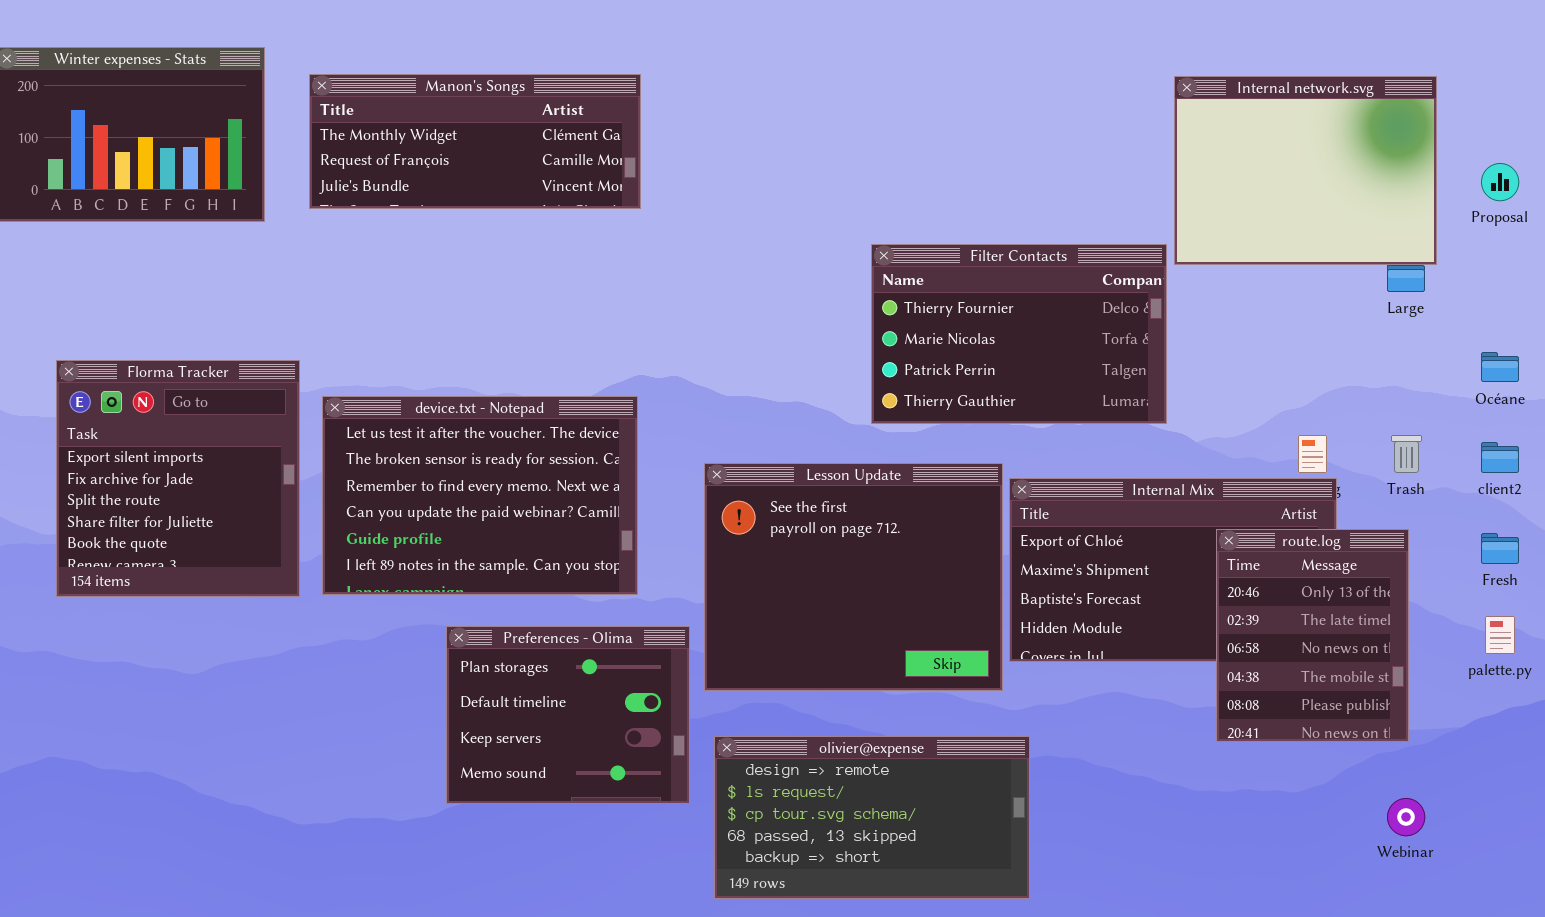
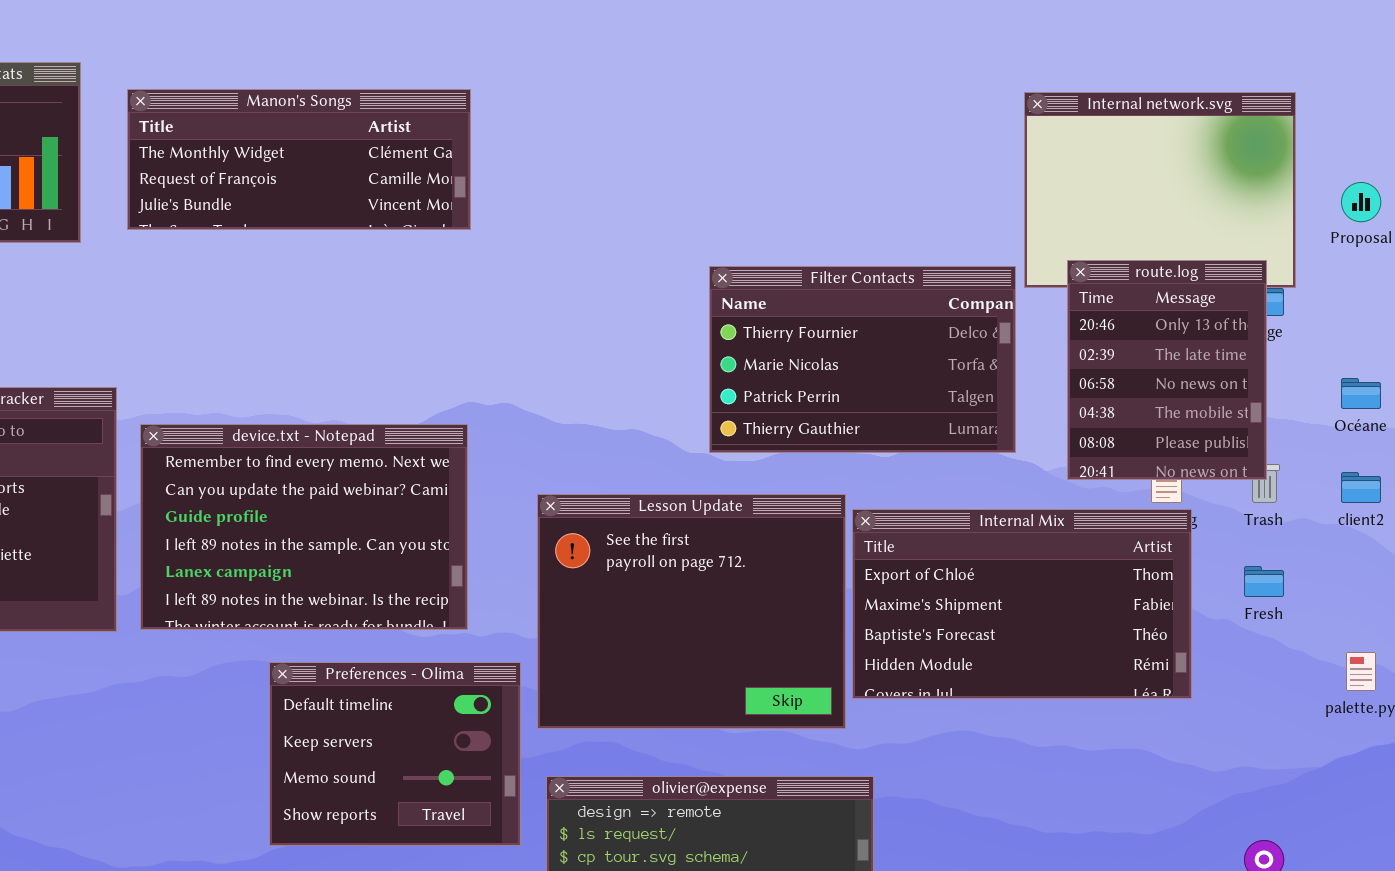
device.txt - Notepad: [322,396,638,595] -> [140,424,468,630], scrolled down 2 rows
route.log: [1216,529,1409,742] -> [1067,260,1267,480], moved
Fresh: [1481,533,1519,564] -> [1244,566,1284,597], moved
Preferences - Olima: [446,626,690,804] -> [269,662,521,846], scrolled down 1 row

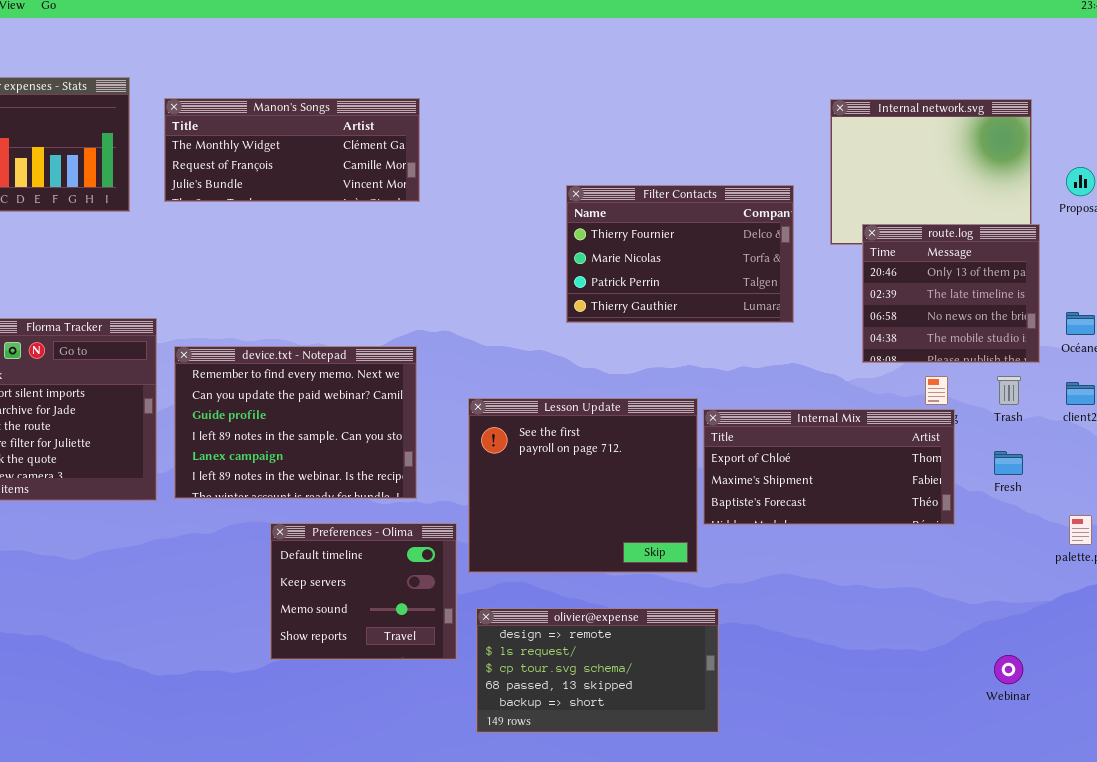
route.log: [1067,260,1267,480] -> [862,224,1040,363], resized
Filter Contacts: [709,266,1016,453] -> [566,185,794,323], moved
Internal Mix: [852,509,1192,699] -> [703,409,955,525], resized

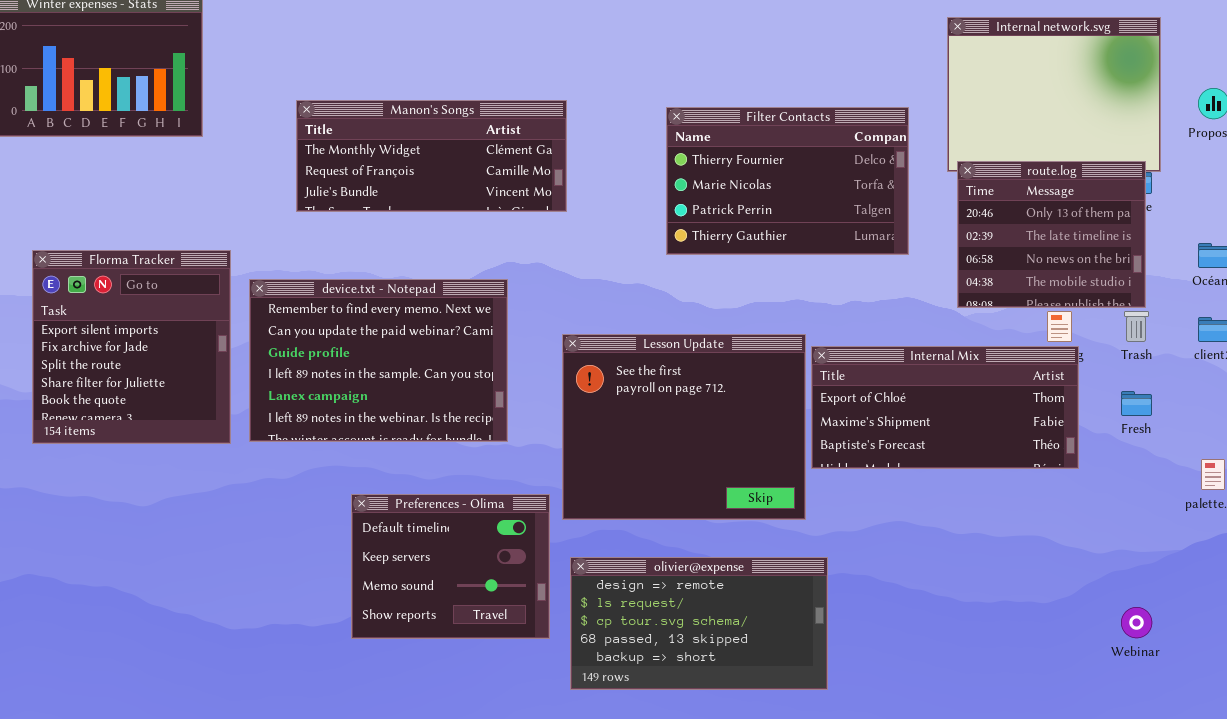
Manon's Songs: [164,98,420,202] -> [296,100,567,212], moved
route.log: [862,224,1040,363] -> [957,161,1146,308], moved
Preferences - Olima: [270,523,457,660] -> [351,494,550,639], moved

